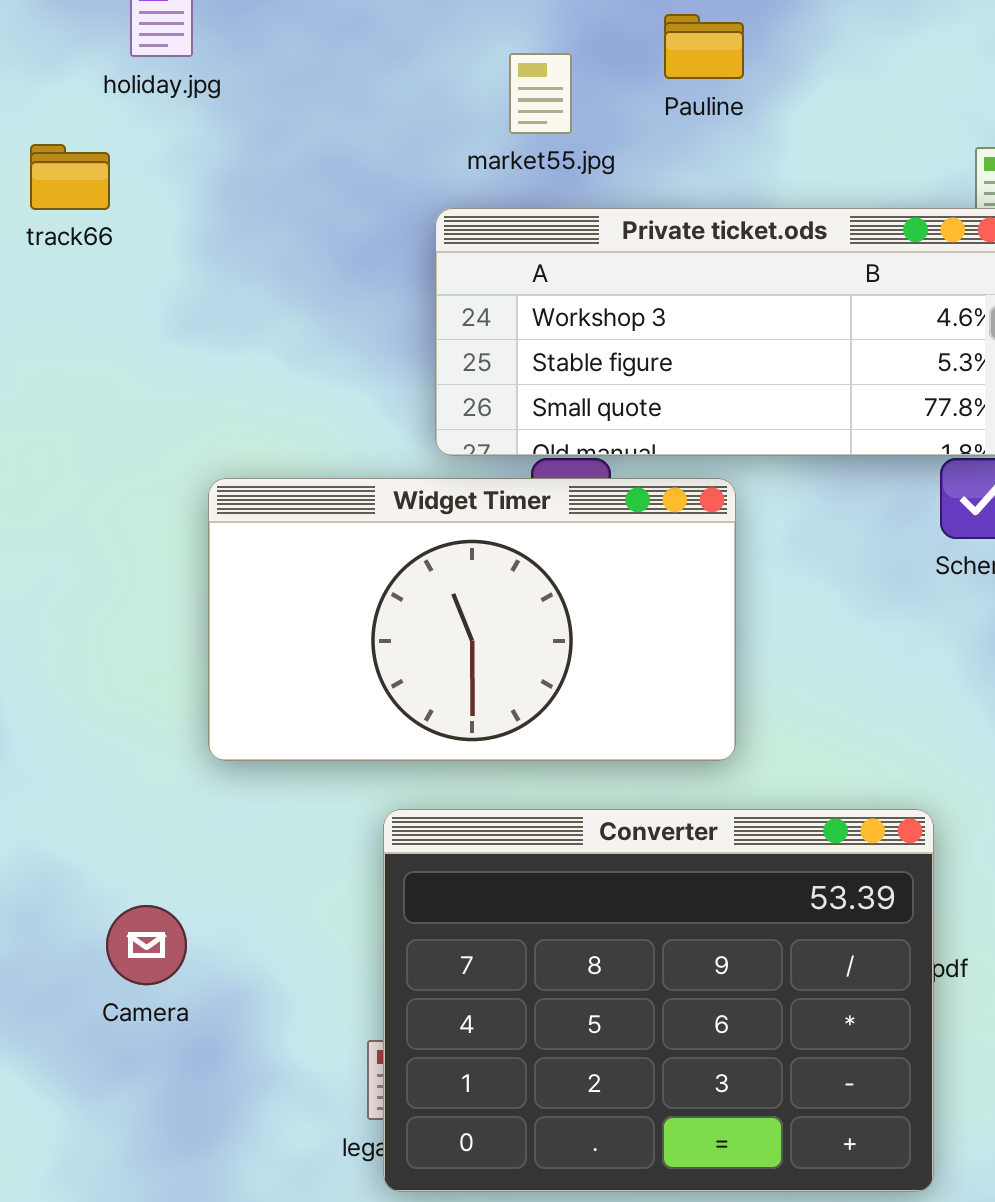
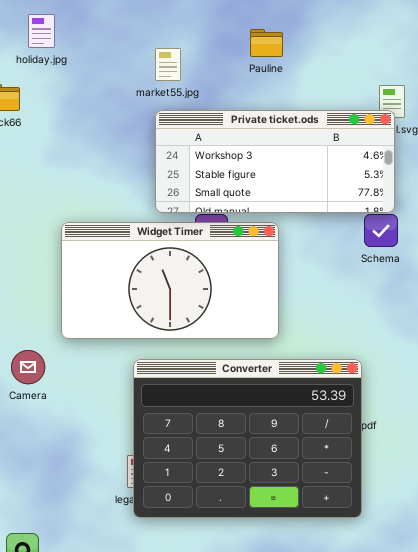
market55.jpg: [509,53,572,134] -> [155,48,181,81], moved
Camera: [106,905,187,985] -> [11,350,45,384], moved

